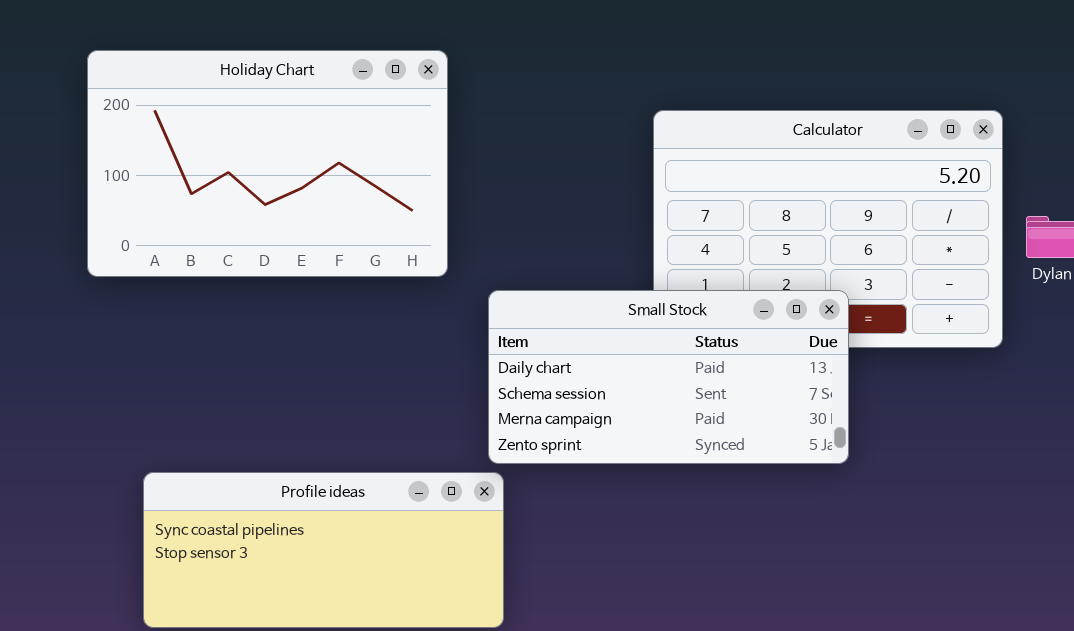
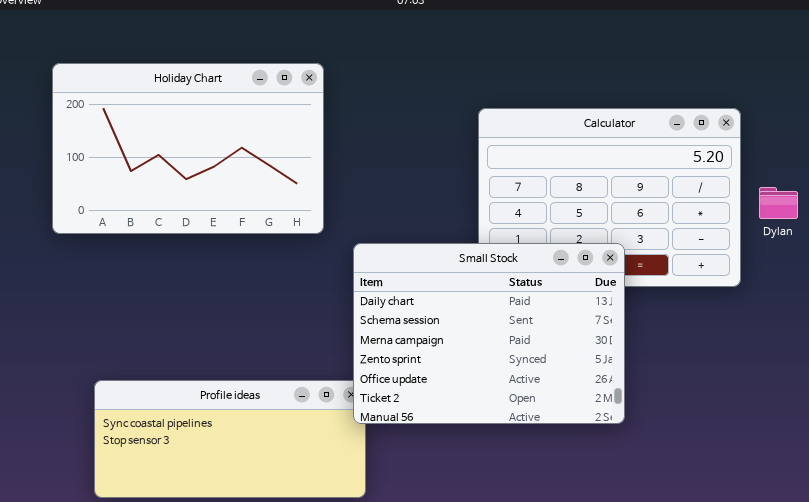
Small Stock: [488,290,849,464] -> [353,243,625,424], resized

